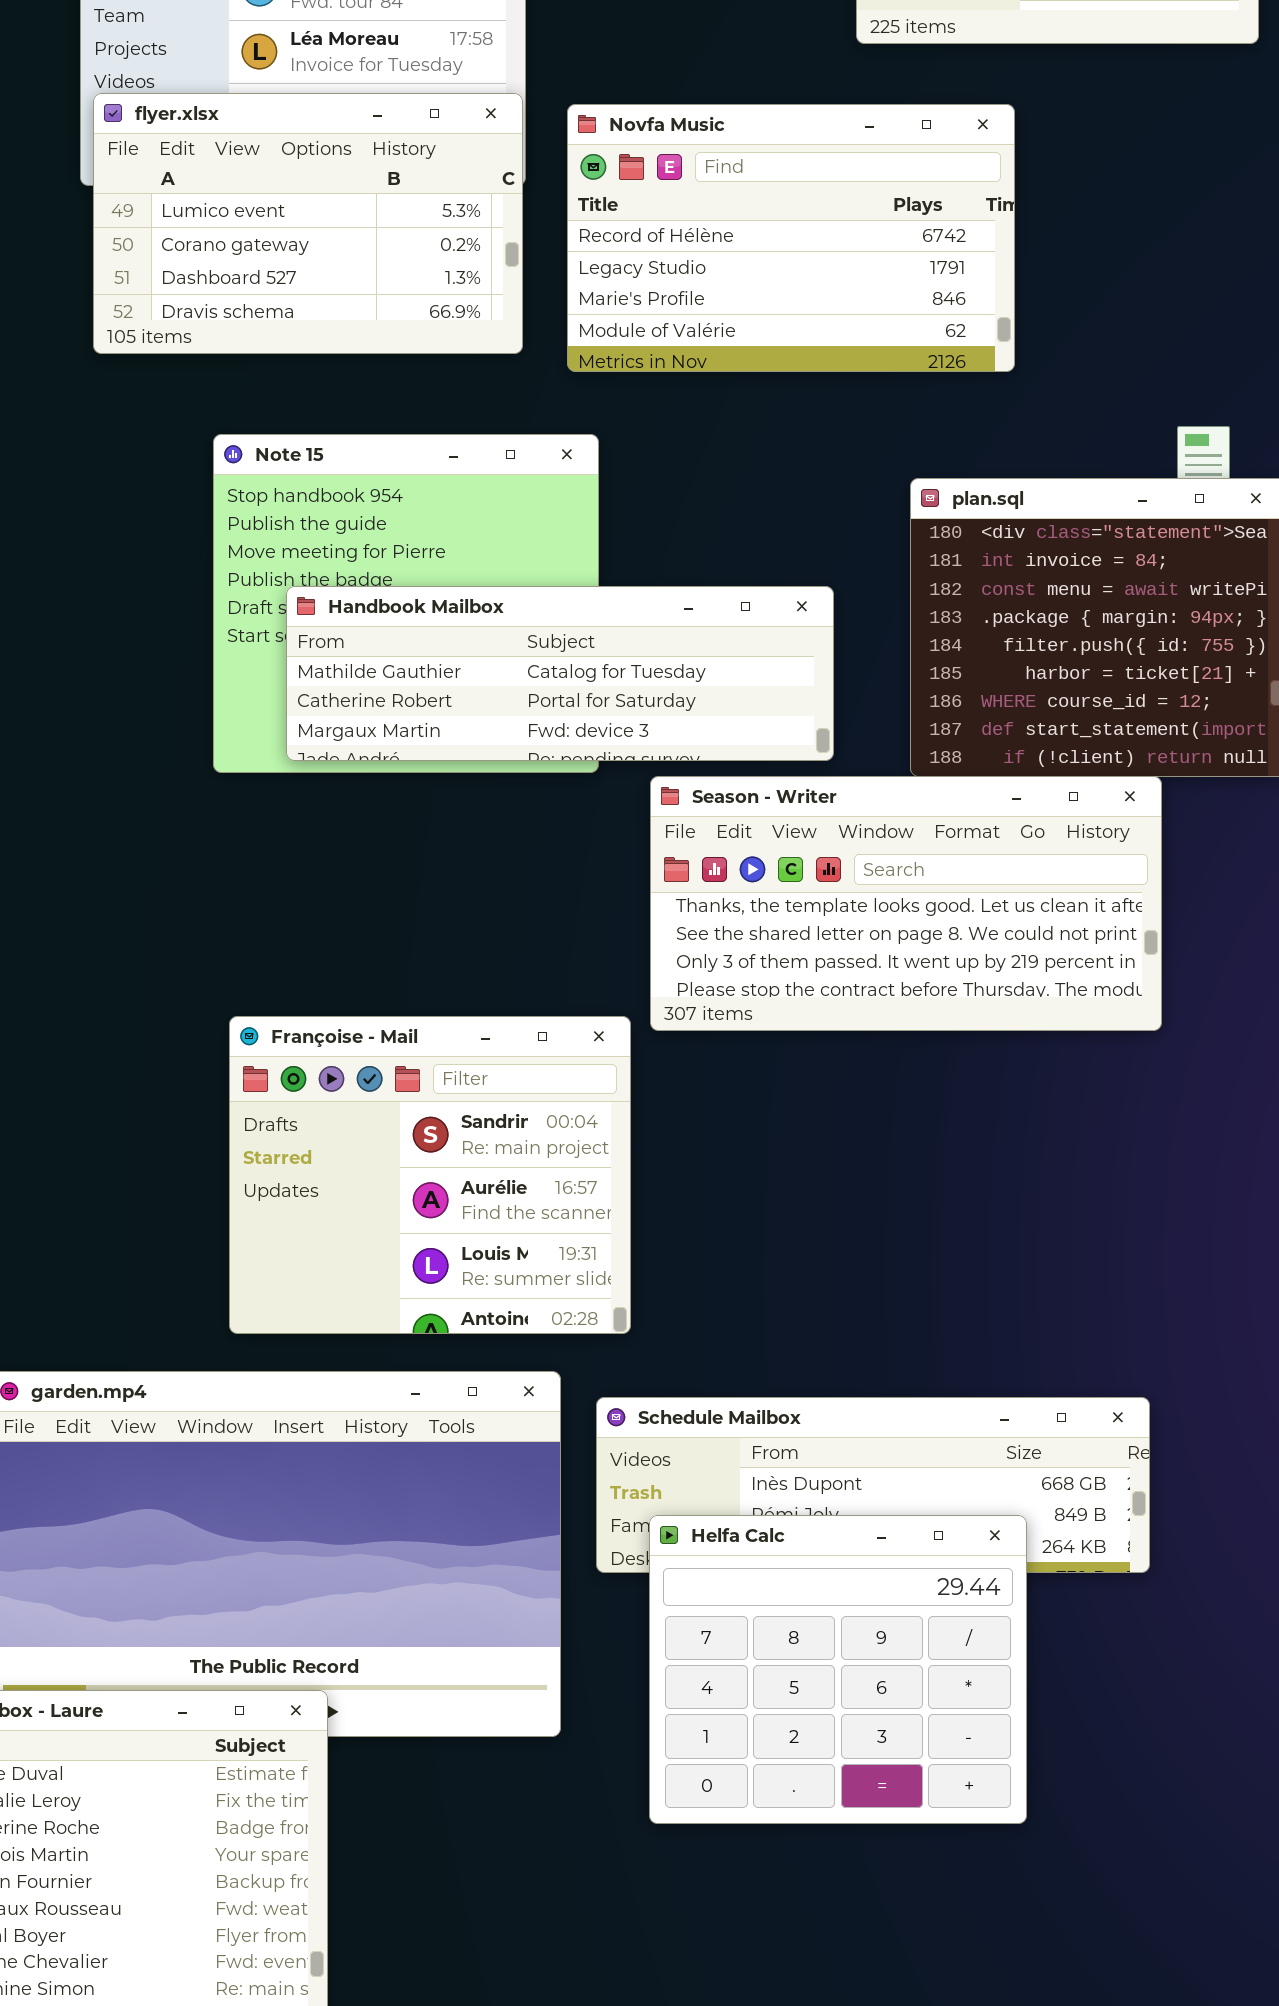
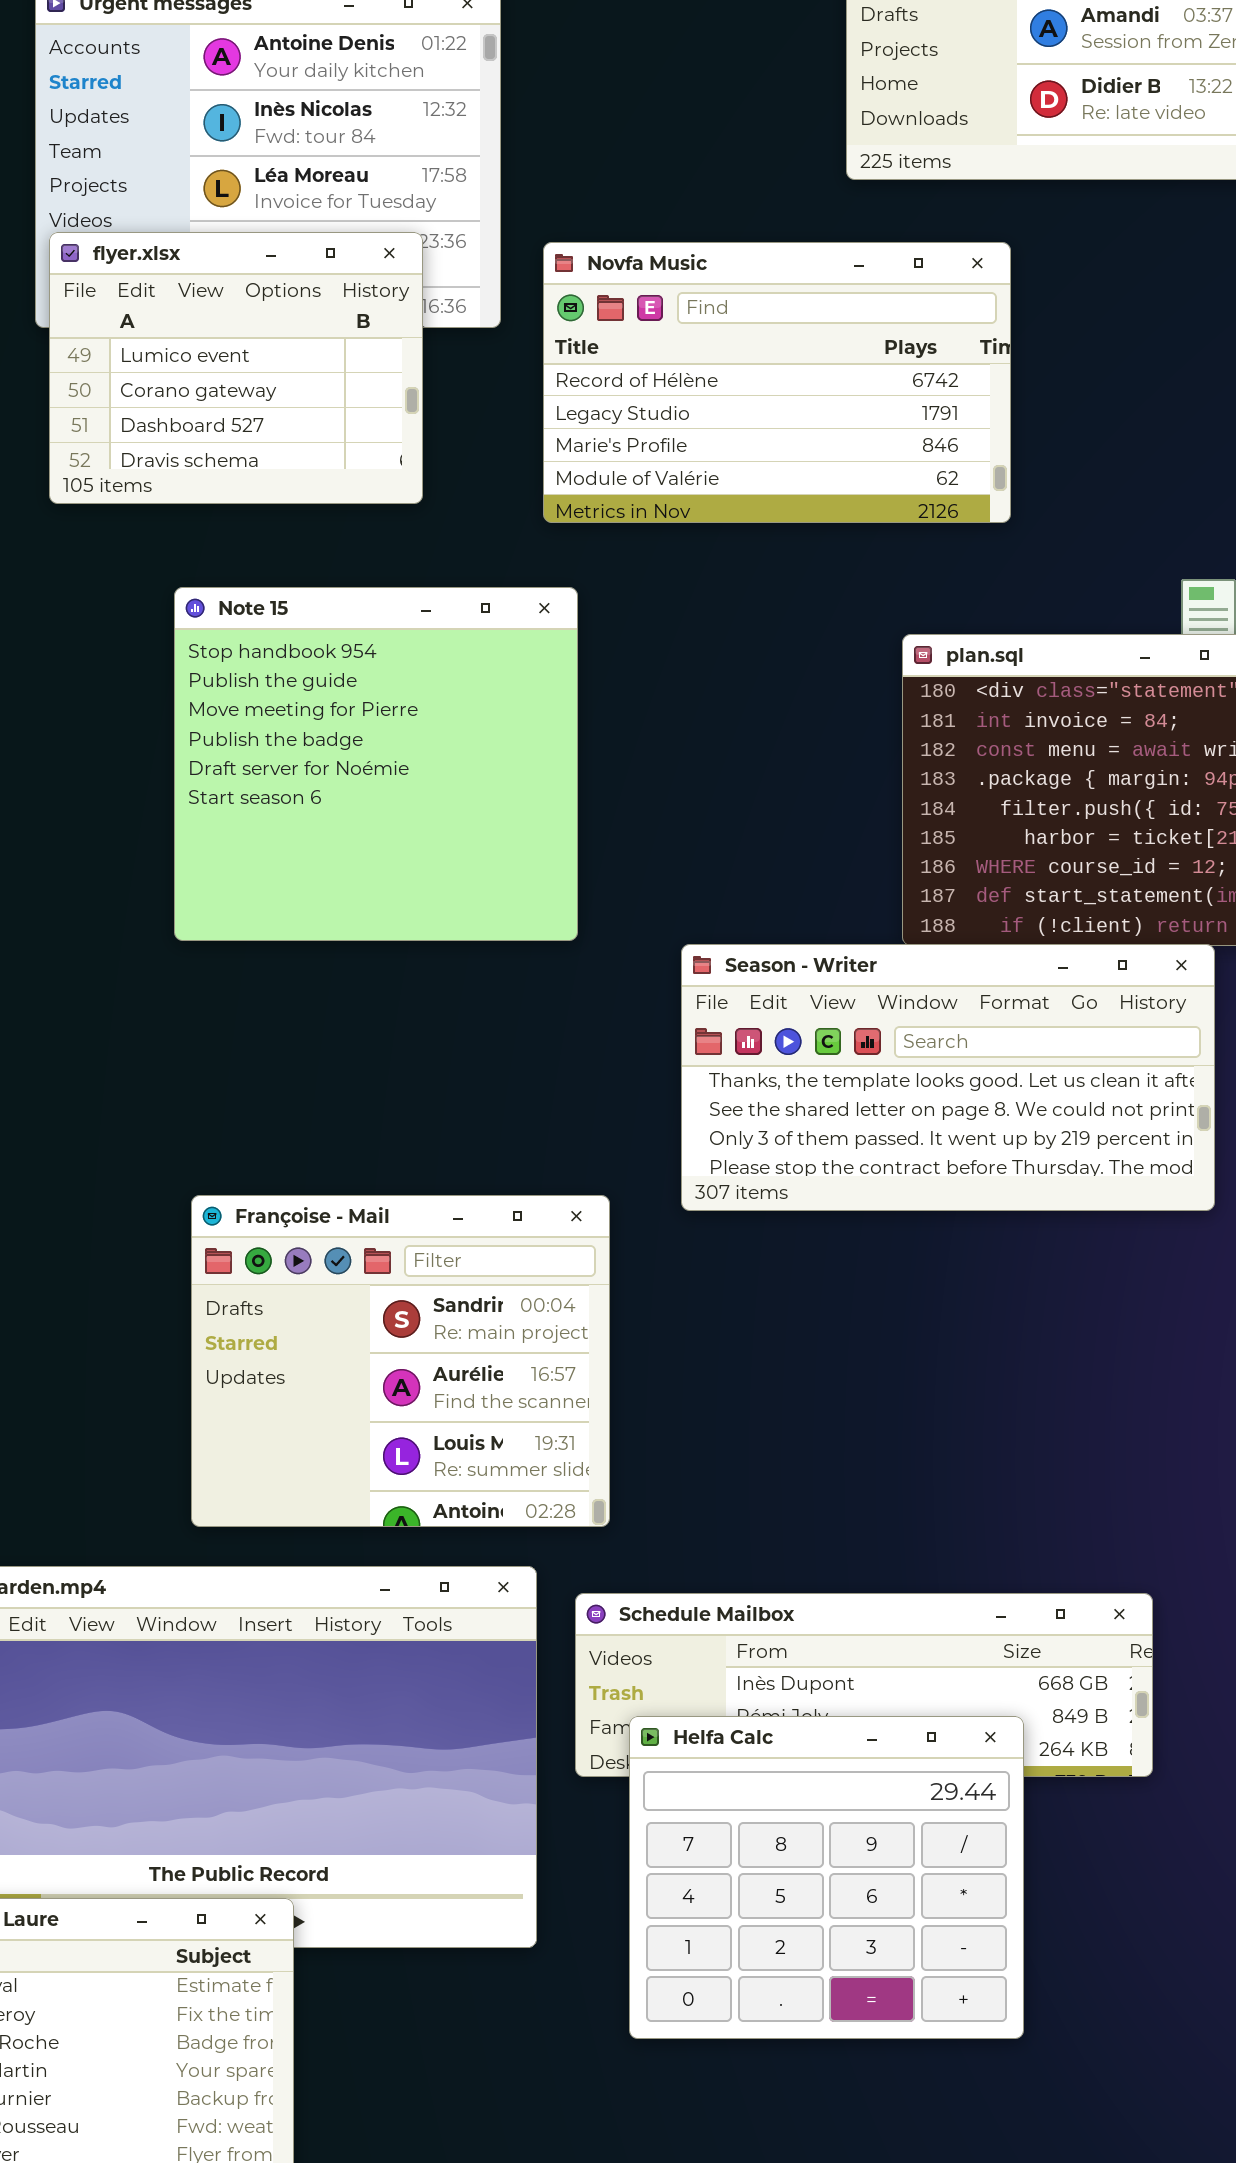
flyer.xlsx: [93,93,523,354] -> [49,232,423,504], resized
Handbook Mailbox: [286,586,834,761] -> none, closed
Season - Writer: [650,776,1162,1031] -> [681,944,1215,1211], moved

